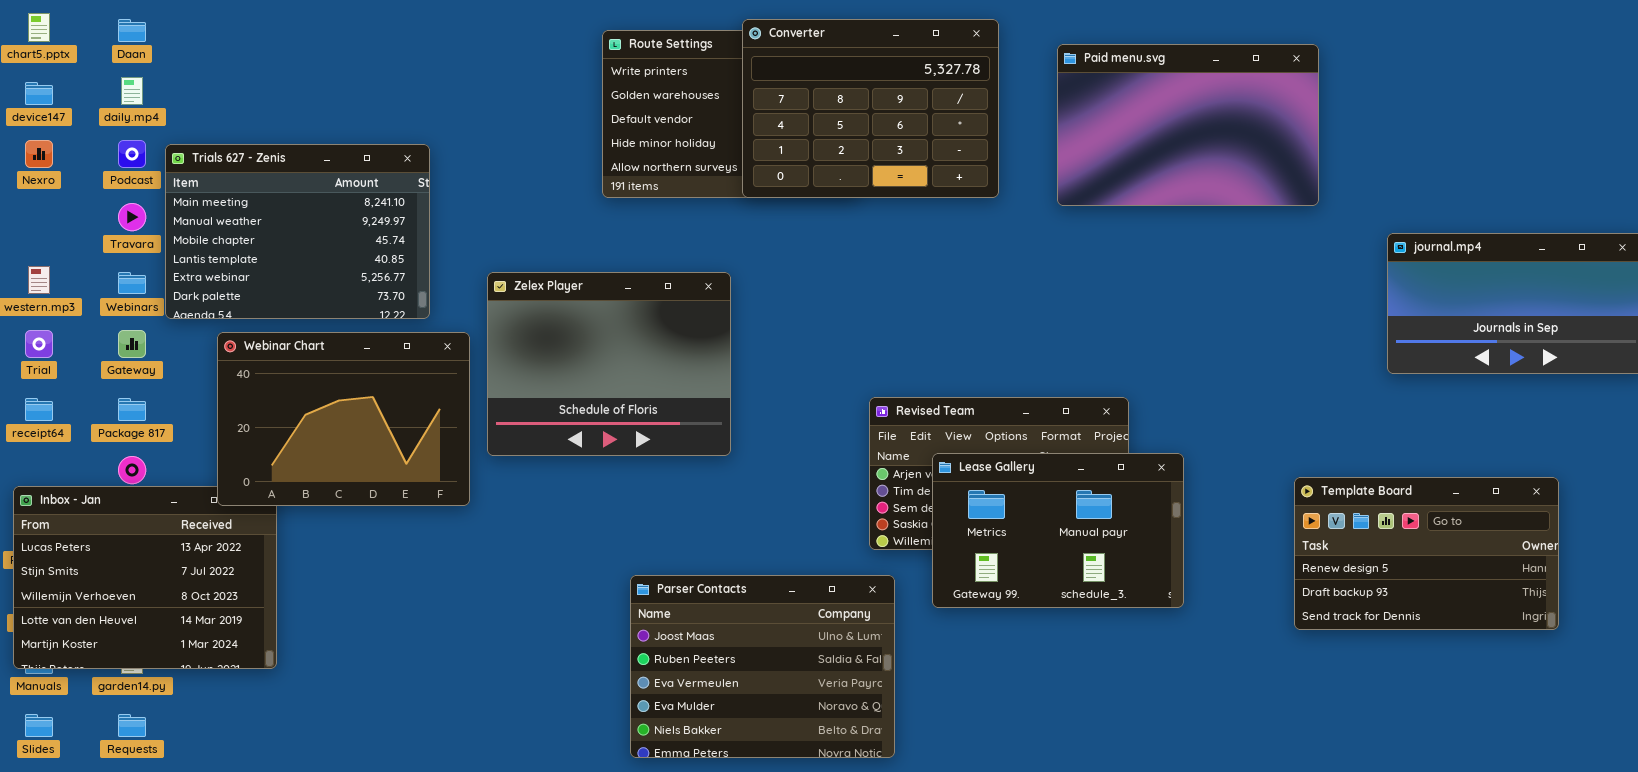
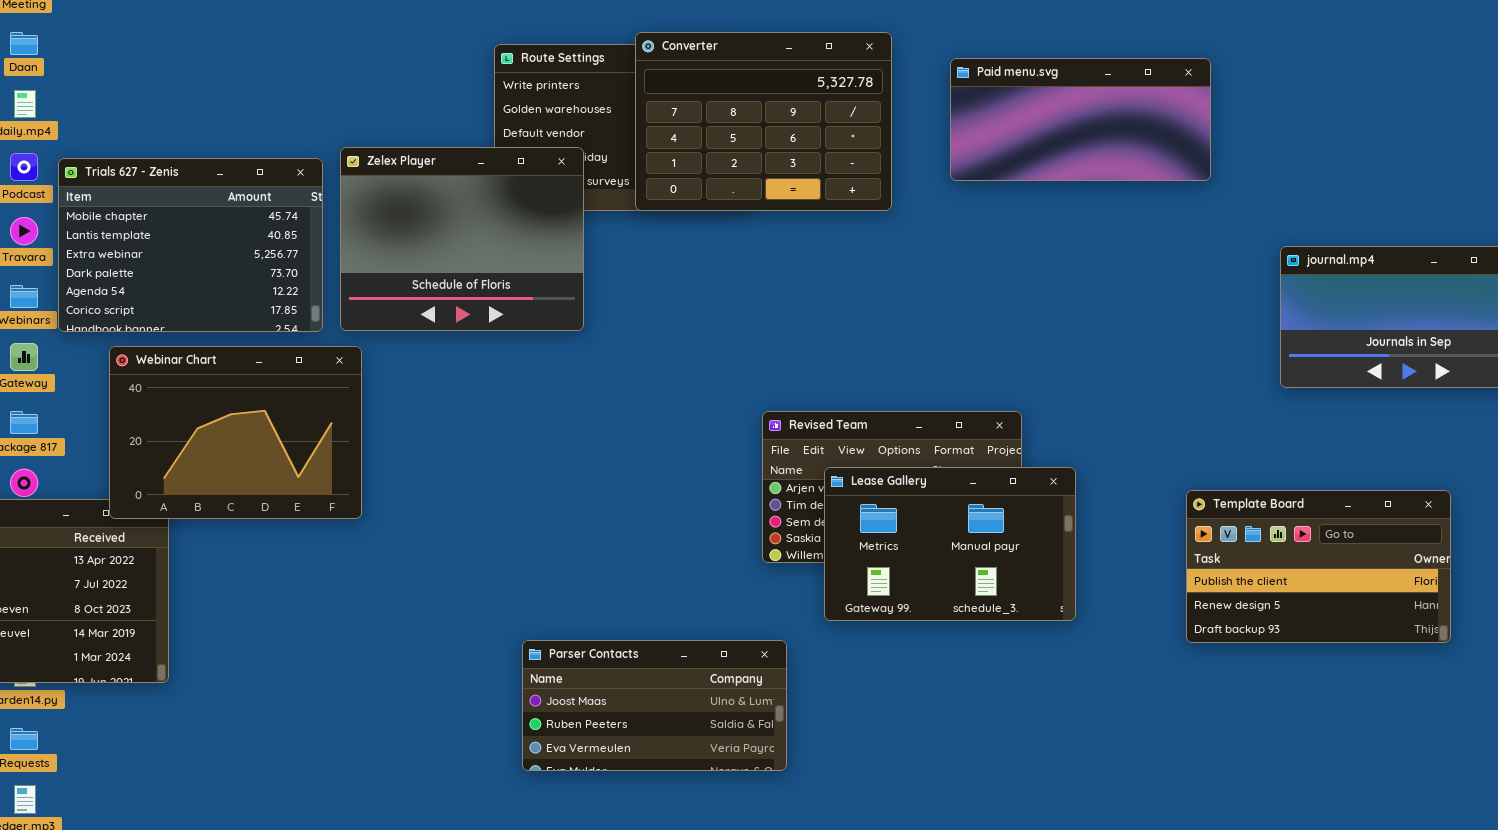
Paid menu.svg: [1057,44,1319,206] -> [950,58,1211,181], resized
Trials 627 - Zenis: [165,144,430,319] -> [58,158,323,332], scrolled down 2 rows
Zelex Player: [487,272,731,456] -> [340,147,584,331], moved
Template Board: [1294,477,1559,630] -> [1186,490,1451,643], scrolled up 1 row
Parser Contacts: [630,575,895,758] -> [522,640,787,771], resized

